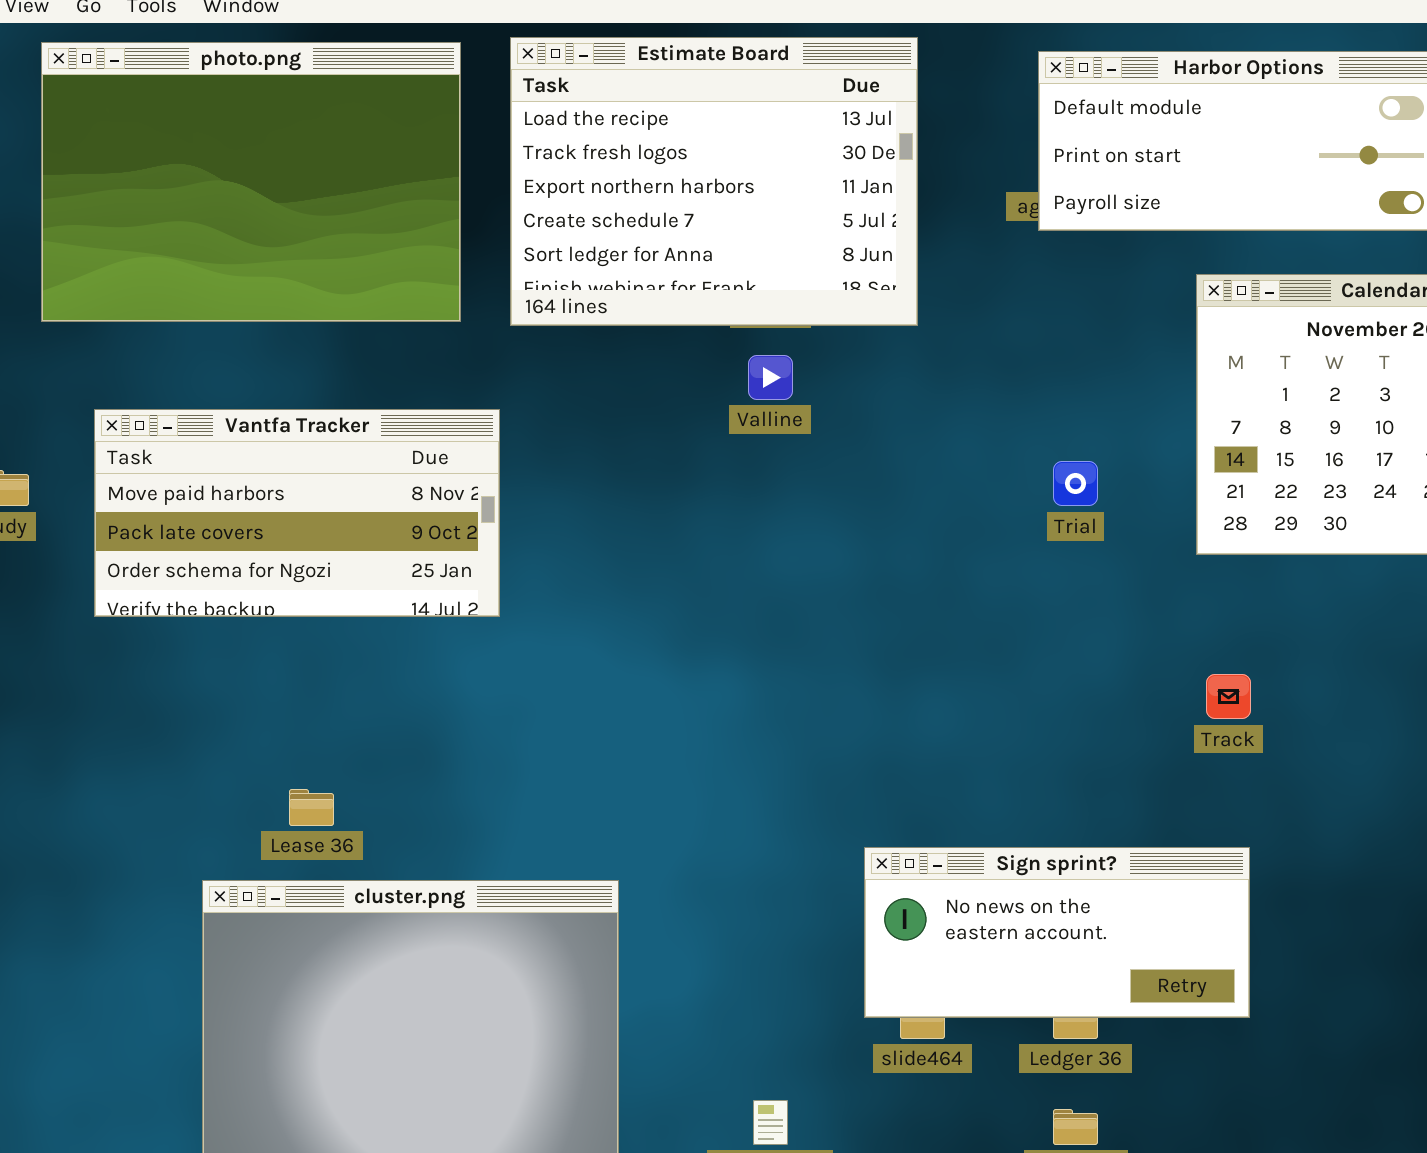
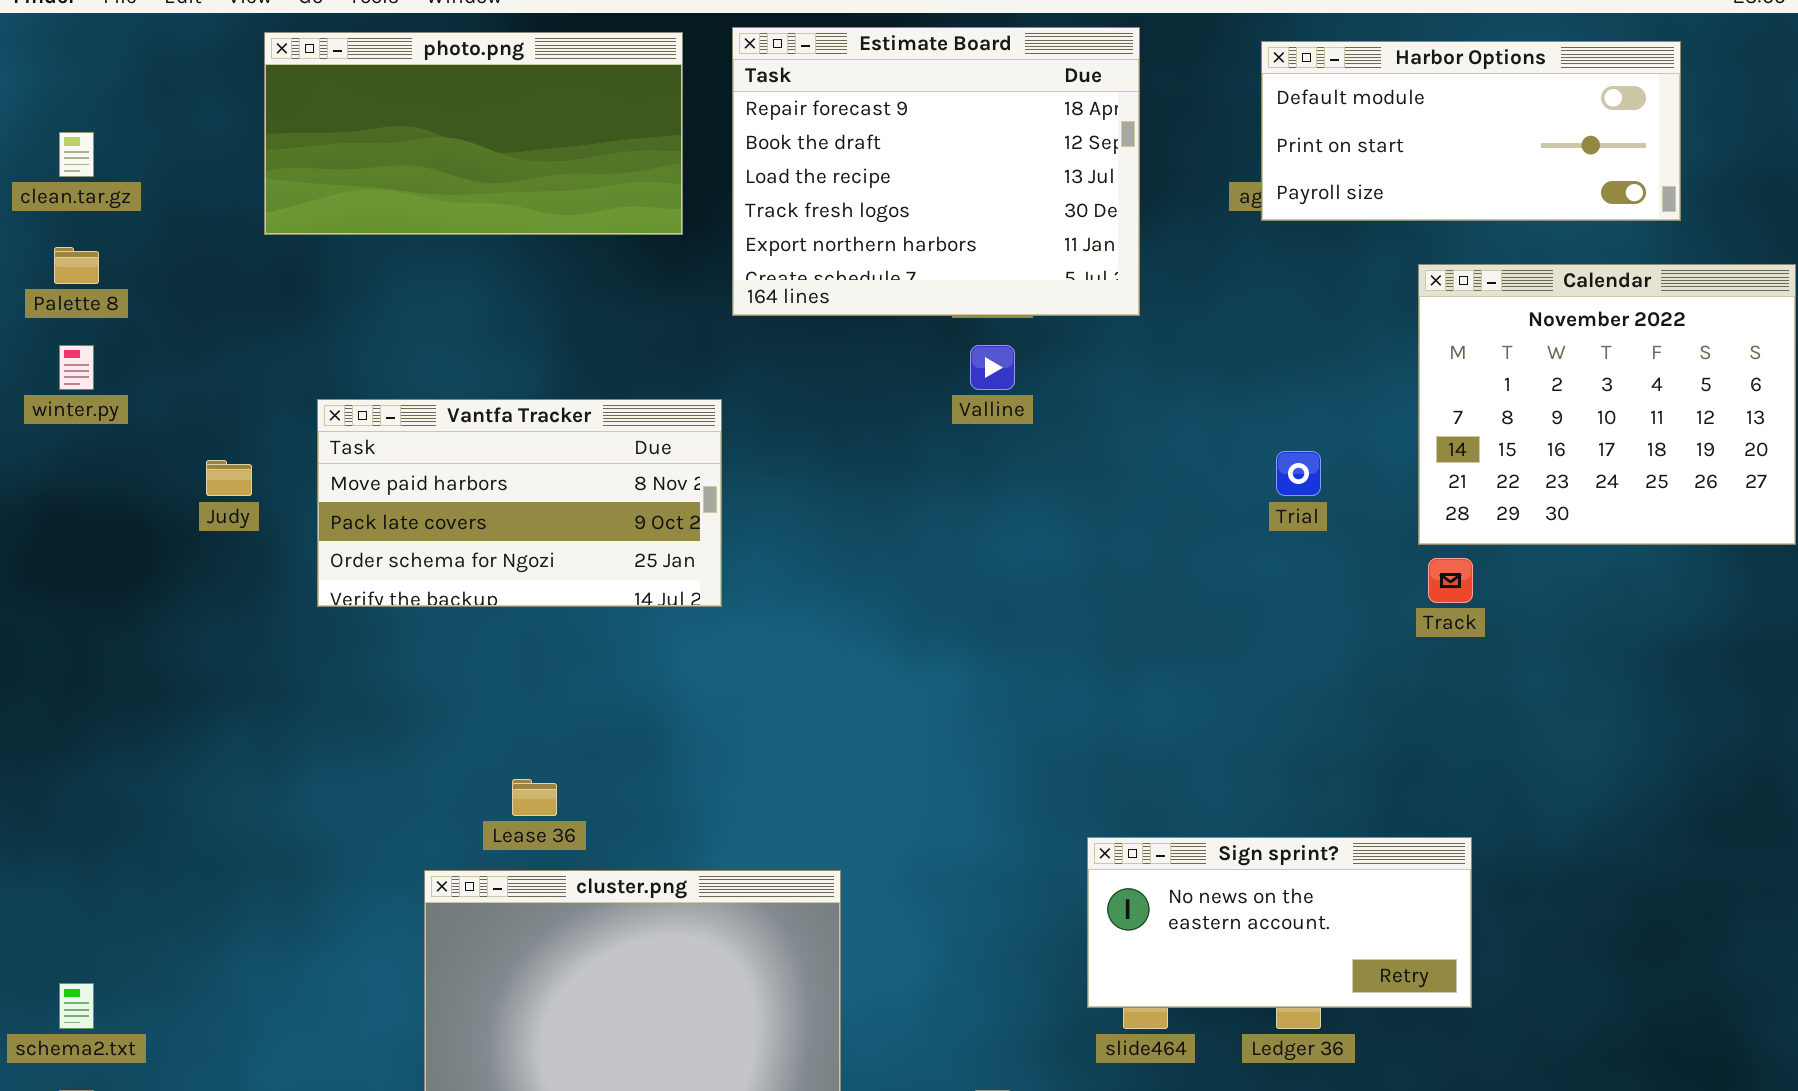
Estimate Board: [510,37,918,326] -> [732,27,1140,316], scrolled up 2 rows
photo.png: [41,42,461,322] -> [264,32,683,235], resized
Track: [1206,674,1251,719] -> [1428,558,1473,603], moved

